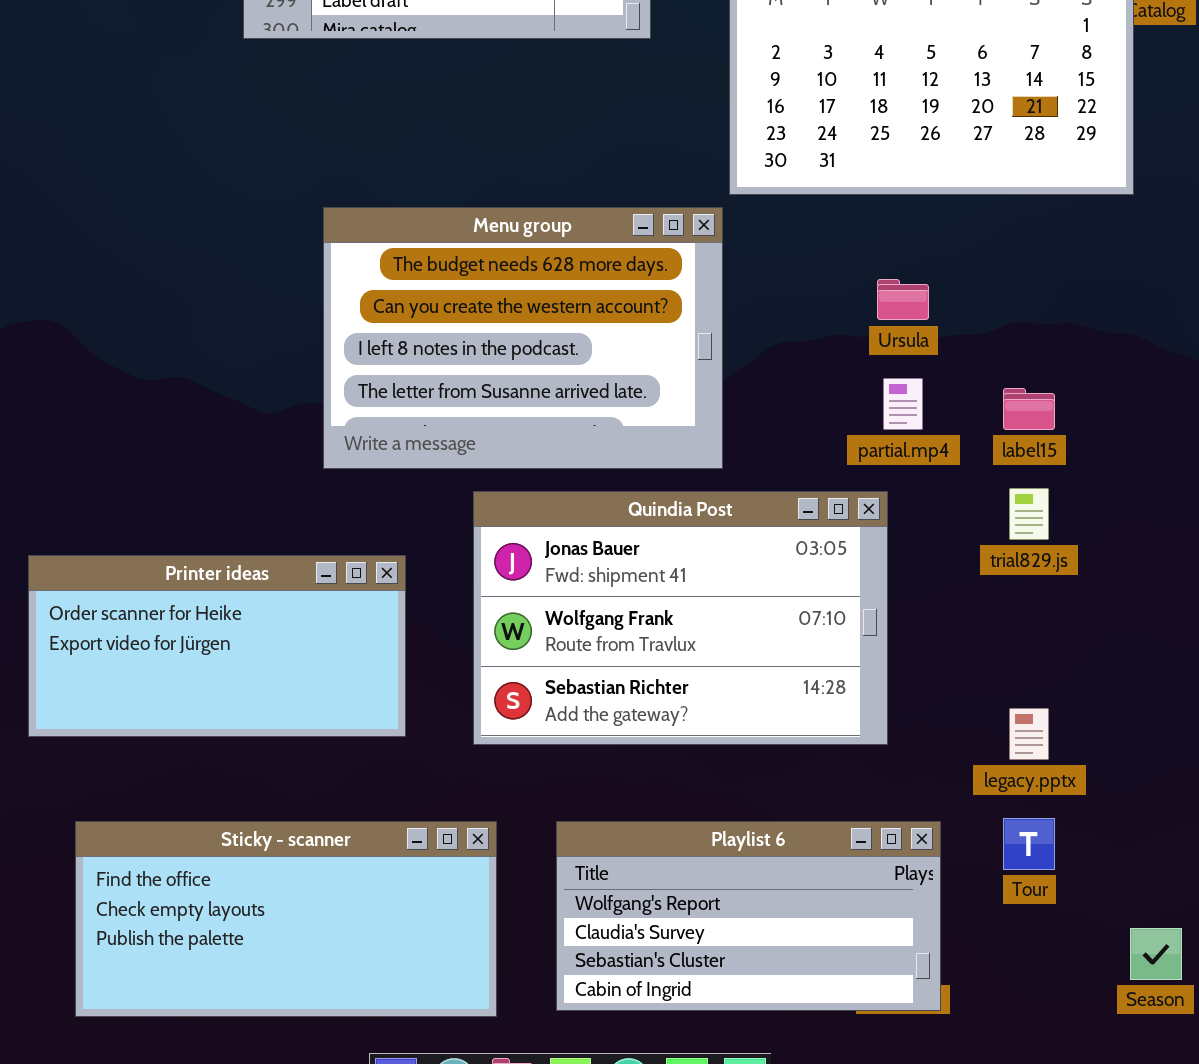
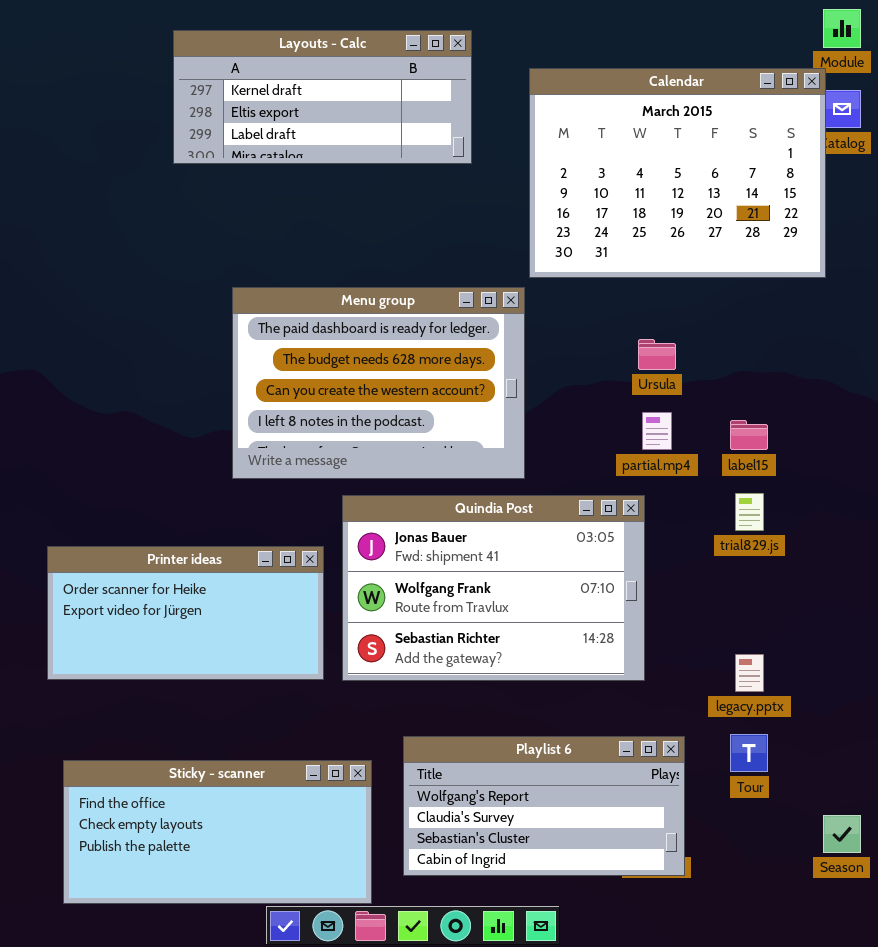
Menu group: [323,207,723,469] -> [232,287,525,479], scrolled up 1 row
Printer ideas: [28,555,406,737] -> [47,546,324,680], moved
Sticky - scanner: [75,821,497,1017] -> [63,760,372,904], moved

